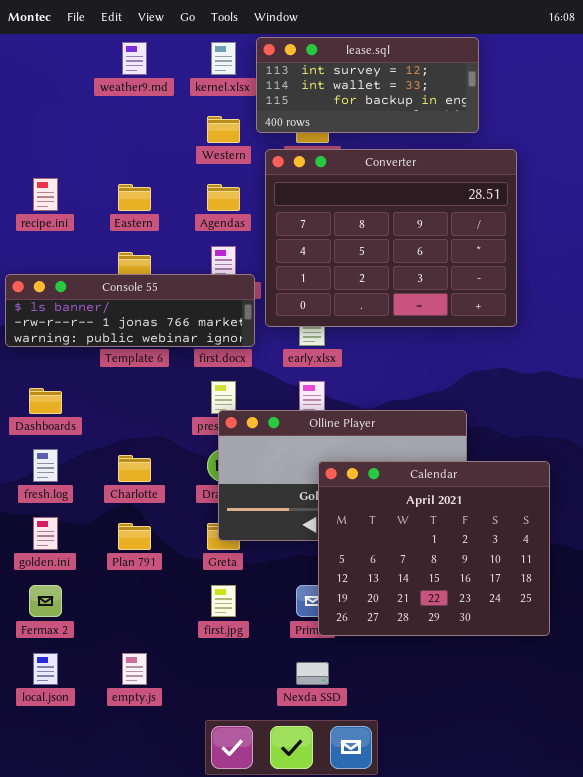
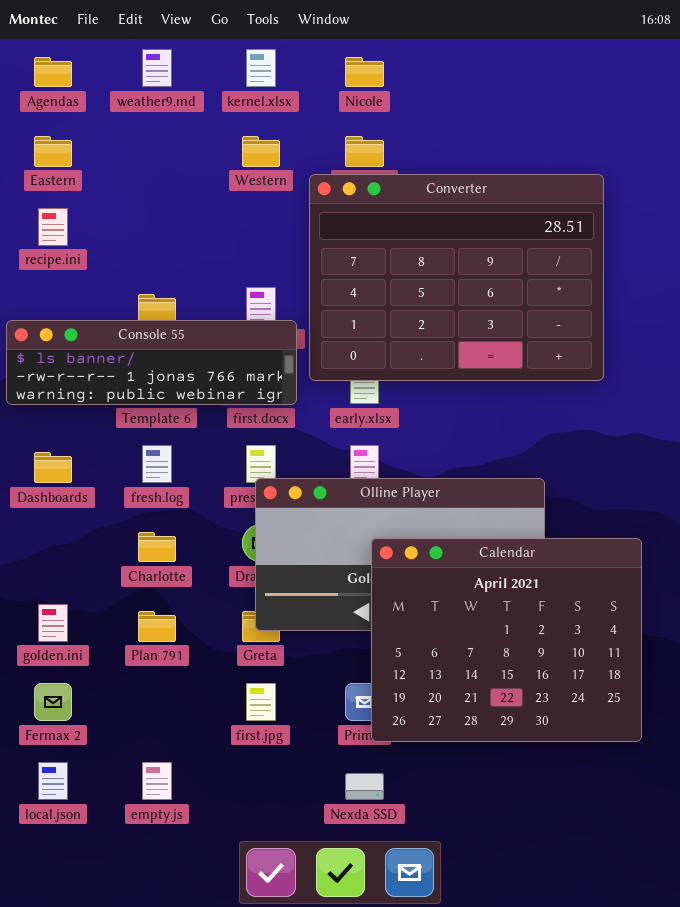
lease.sql: [256,37,479,133] -> none, closed
Eastern: [118,184,151,211] -> [34,136,72,167], moved
Agendas: [207,184,240,211] -> [34,57,72,87], moved
fresh.log: [33,449,58,482] -> [142,445,172,483], moved

